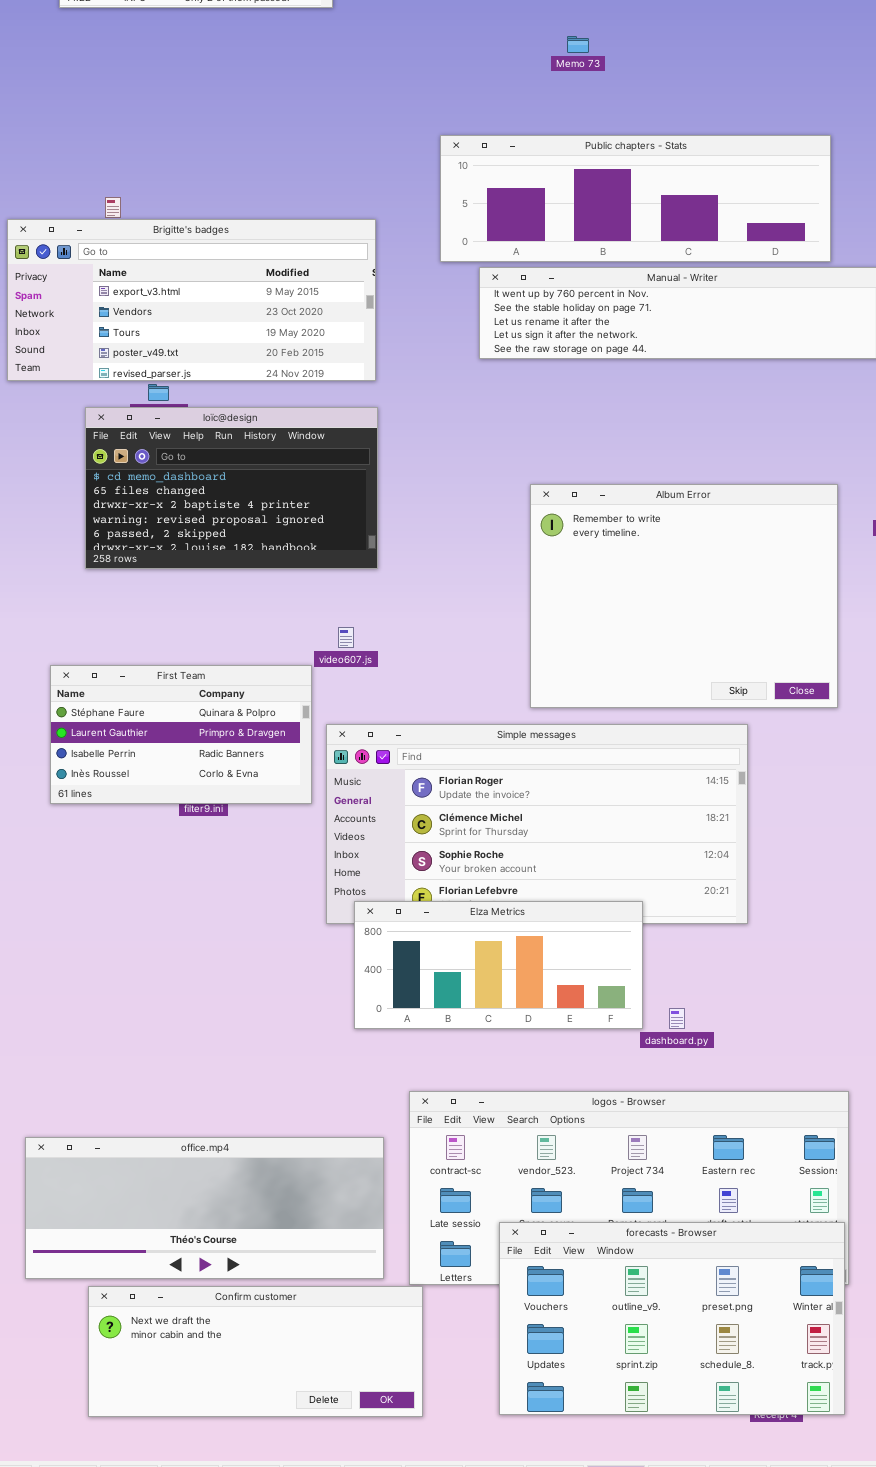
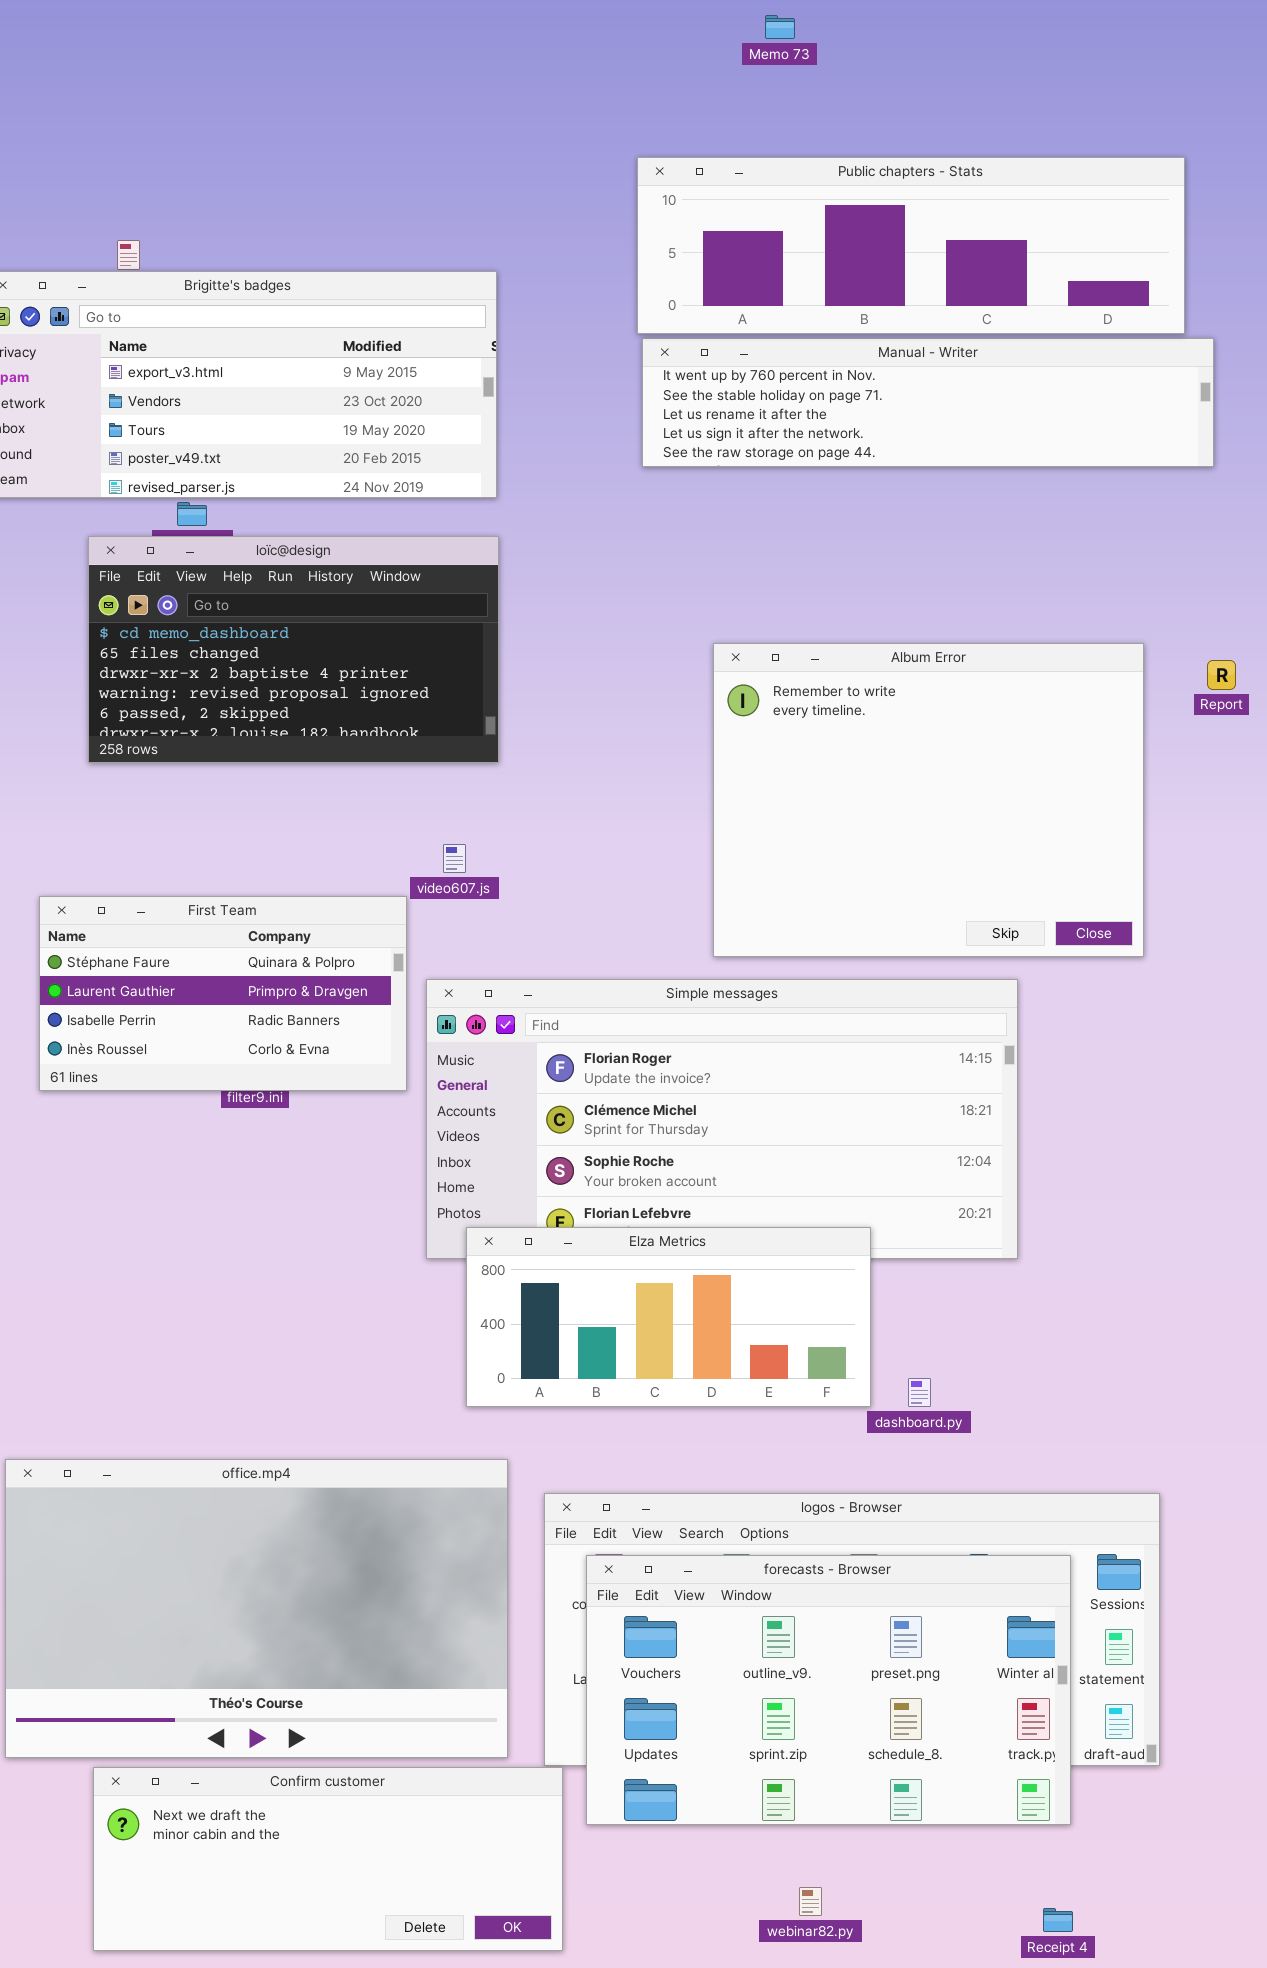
Public chapters - Stats: [440,135,831,262] -> [637,157,1185,334], moved
office.mp4: [25,1137,384,1279] -> [5,1459,508,1758], resized
forecasts - Browser: [499,1222,845,1415] -> [586,1555,1071,1825], moved

